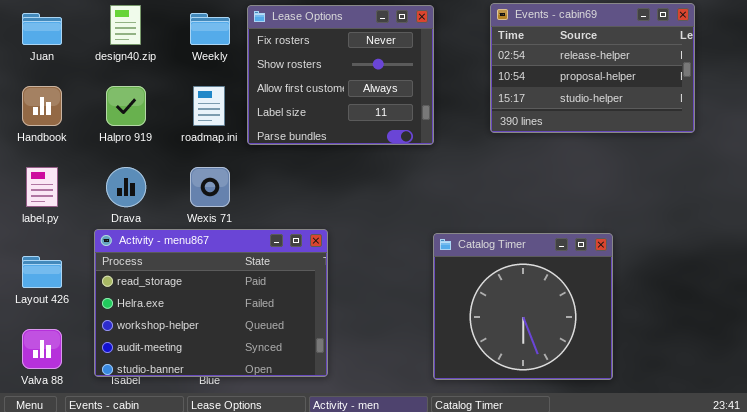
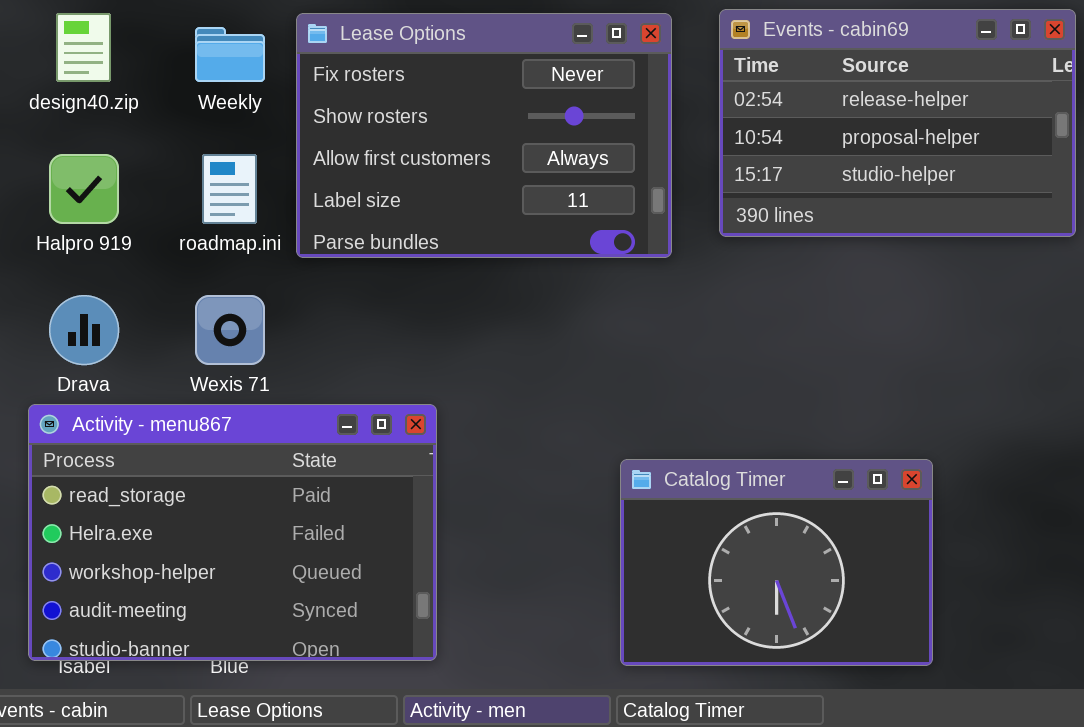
Lease Options: [247,5,434,145] -> [296,13,672,258], resized
Catalog Timer: [433,233,613,380] -> [620,459,933,666], resized

